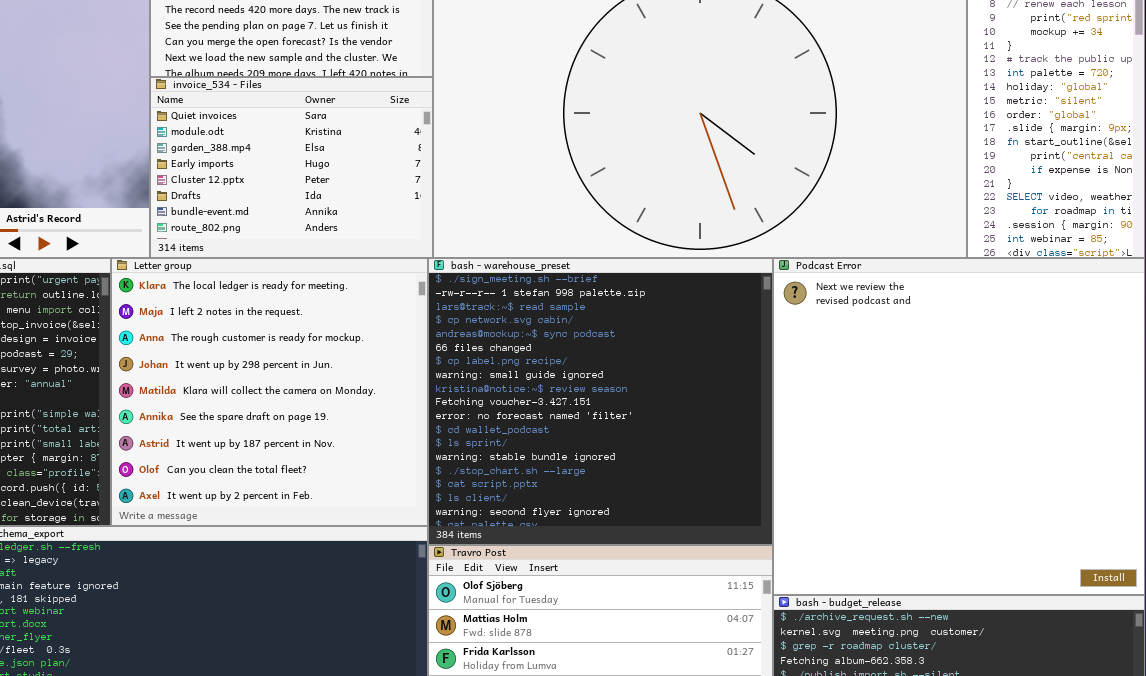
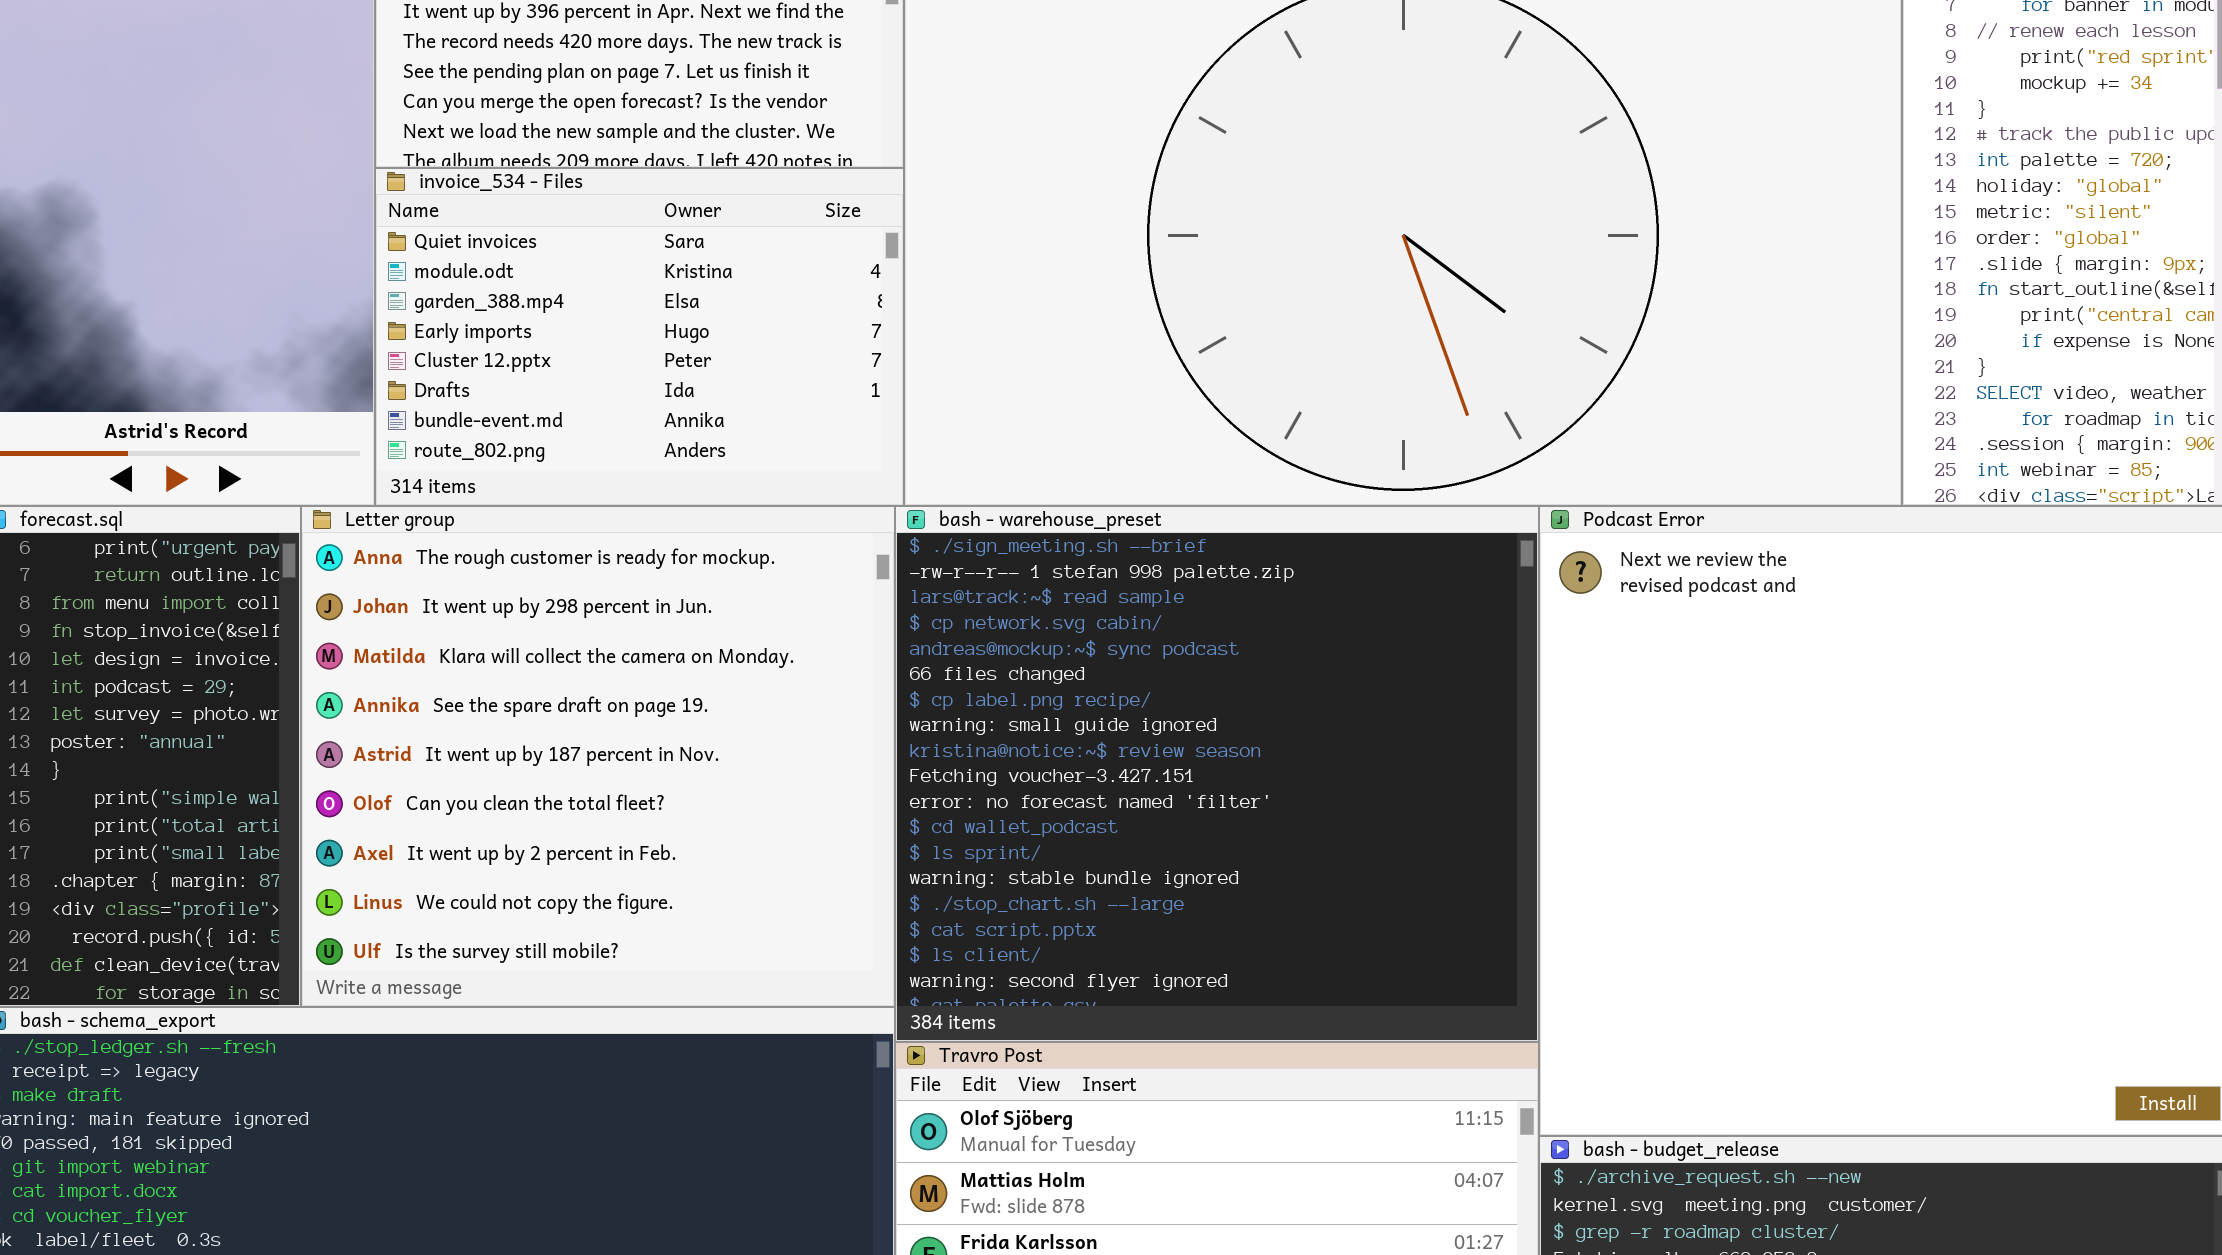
Letter group: [111,258,428,526] -> [301,506,895,1007], scrolled down 2 rows

